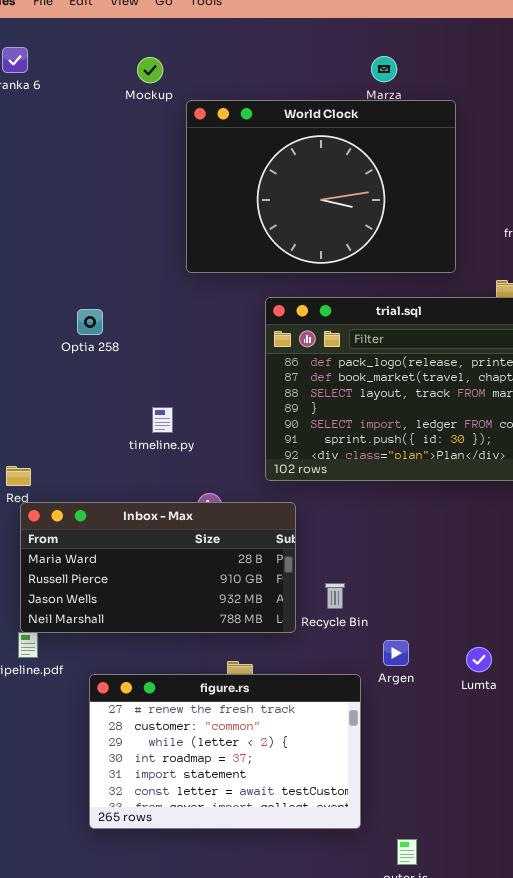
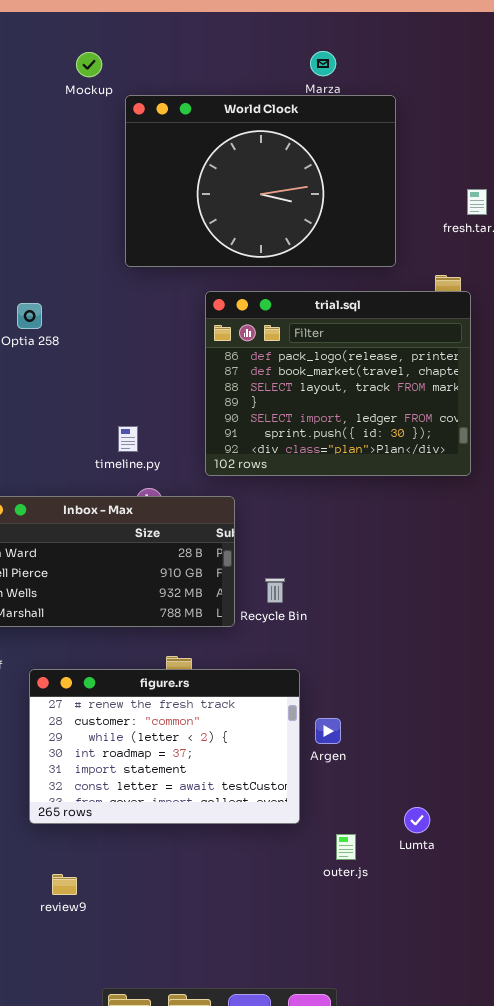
timeline.py: [152,407,173,433] -> [118,426,138,452], moved
Argen: [383,640,409,666] -> [315,718,341,744], moved
Lumta: [466,647,492,672] -> [404,807,430,833], moved

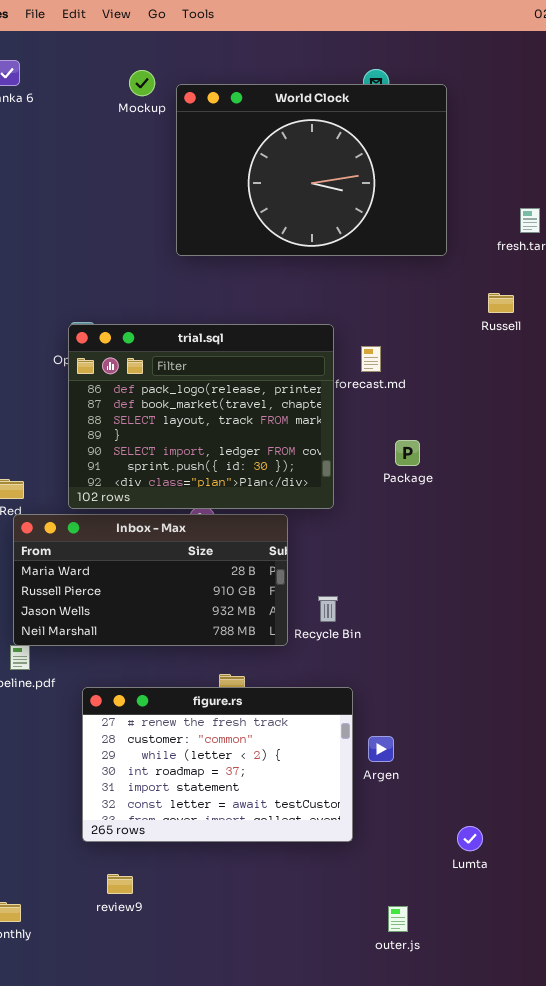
World Clock: [125,95,396,267] -> [176,84,447,256], moved
trial.sql: [205,291,471,476] -> [68,324,334,509], moved
outer.js: [336,834,356,860] -> [388,906,408,932], moved
review9: [52,874,77,895] -> [107,874,133,894], moved

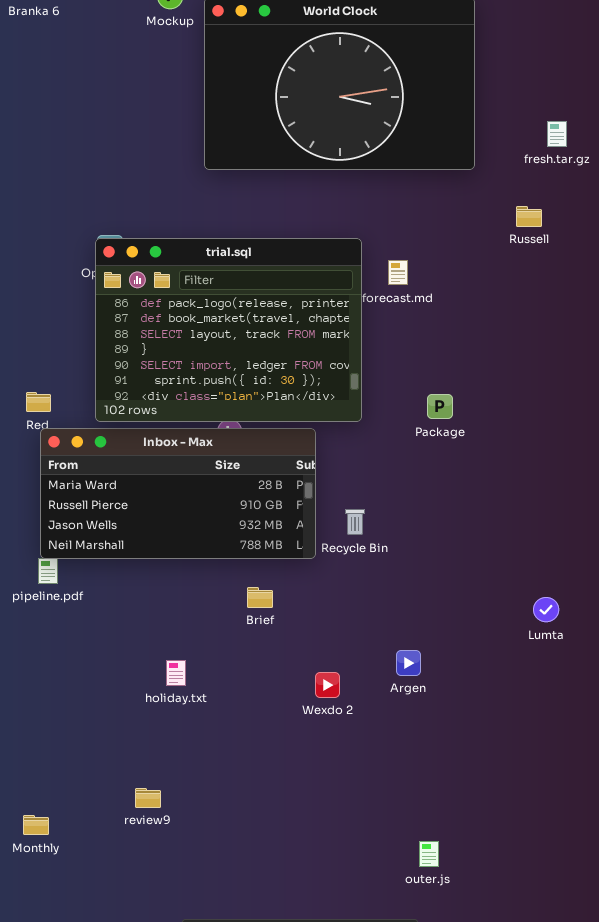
Package: [395,440,420,466] -> [427,394,453,419], moved
figure.rs: [82,687,353,842] -> none, closed
Lumta: [457,826,483,851] -> [533,597,559,622], moved
outer.js: [388,906,408,932] -> [419,841,439,867], moved

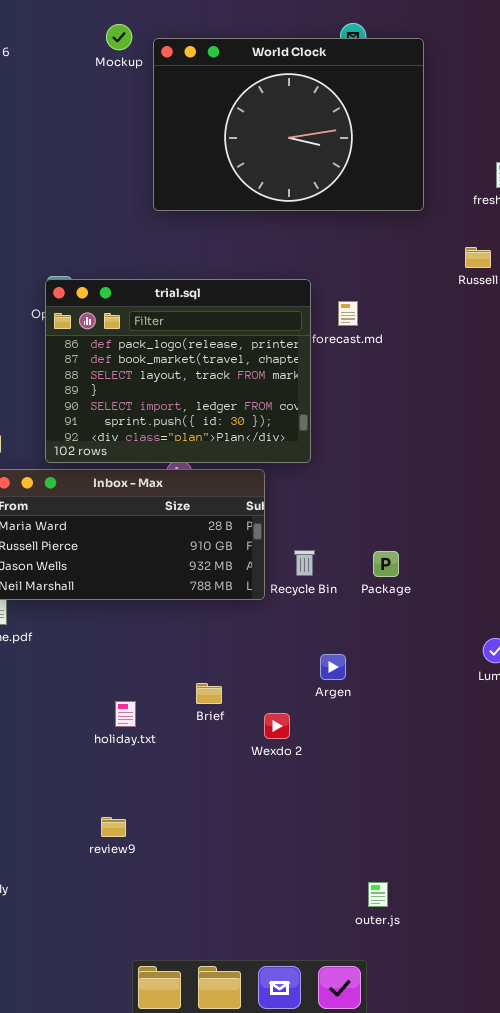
Package: [427,394,453,419] -> [373,551,399,577], moved
Brief: [247,587,273,608] -> [196,683,222,704], moved
Argen: [396,650,421,676] -> [320,654,346,680], moved
review9: [135,788,161,808] -> [101,817,126,837], moved

